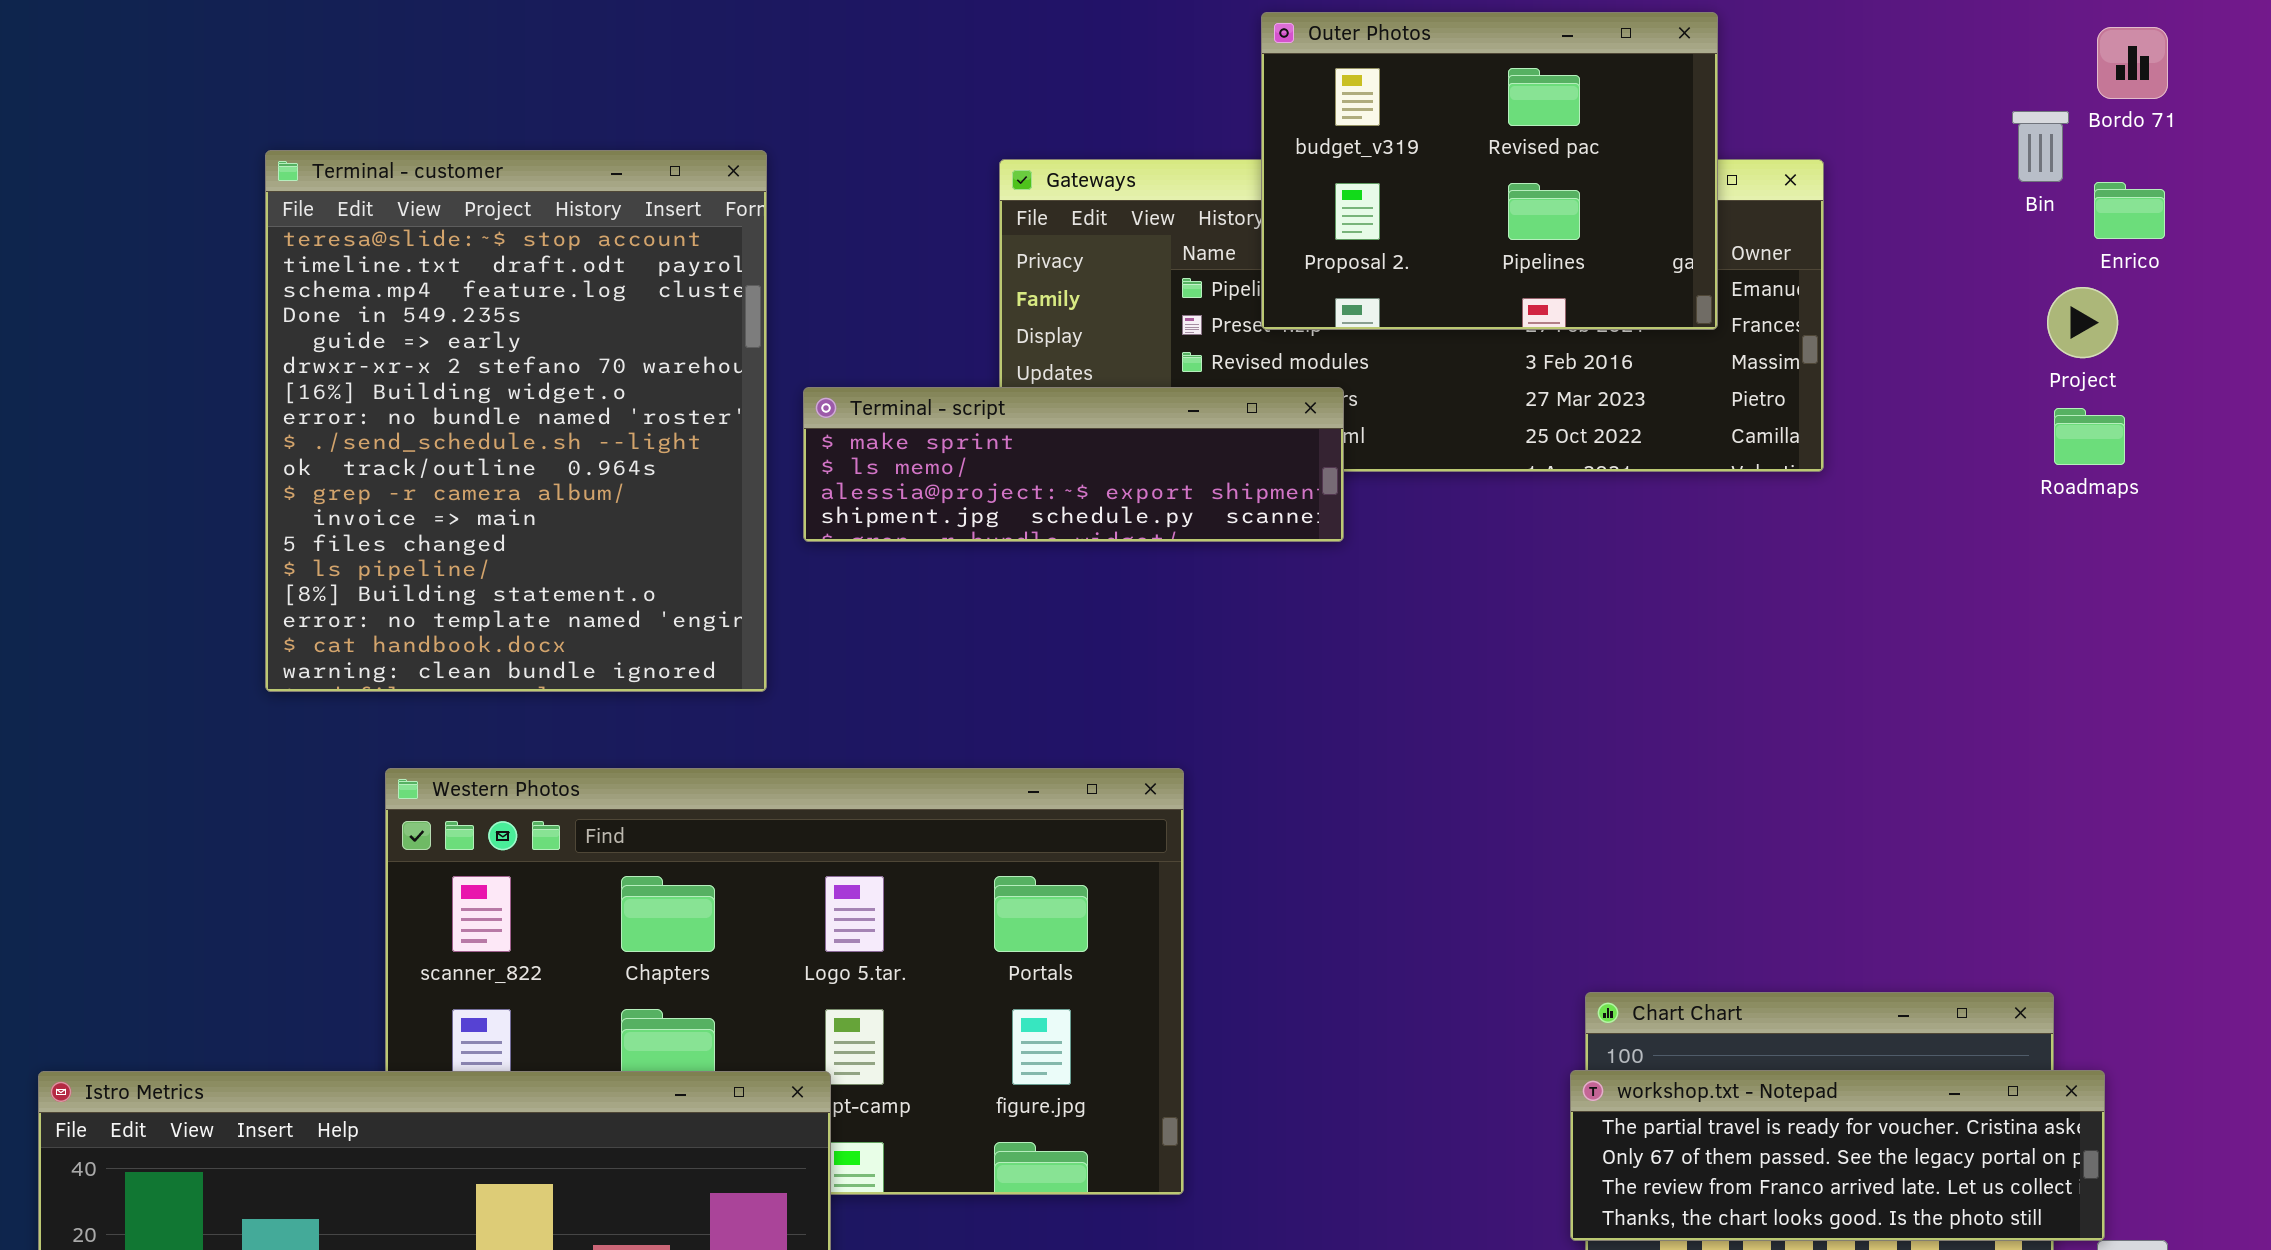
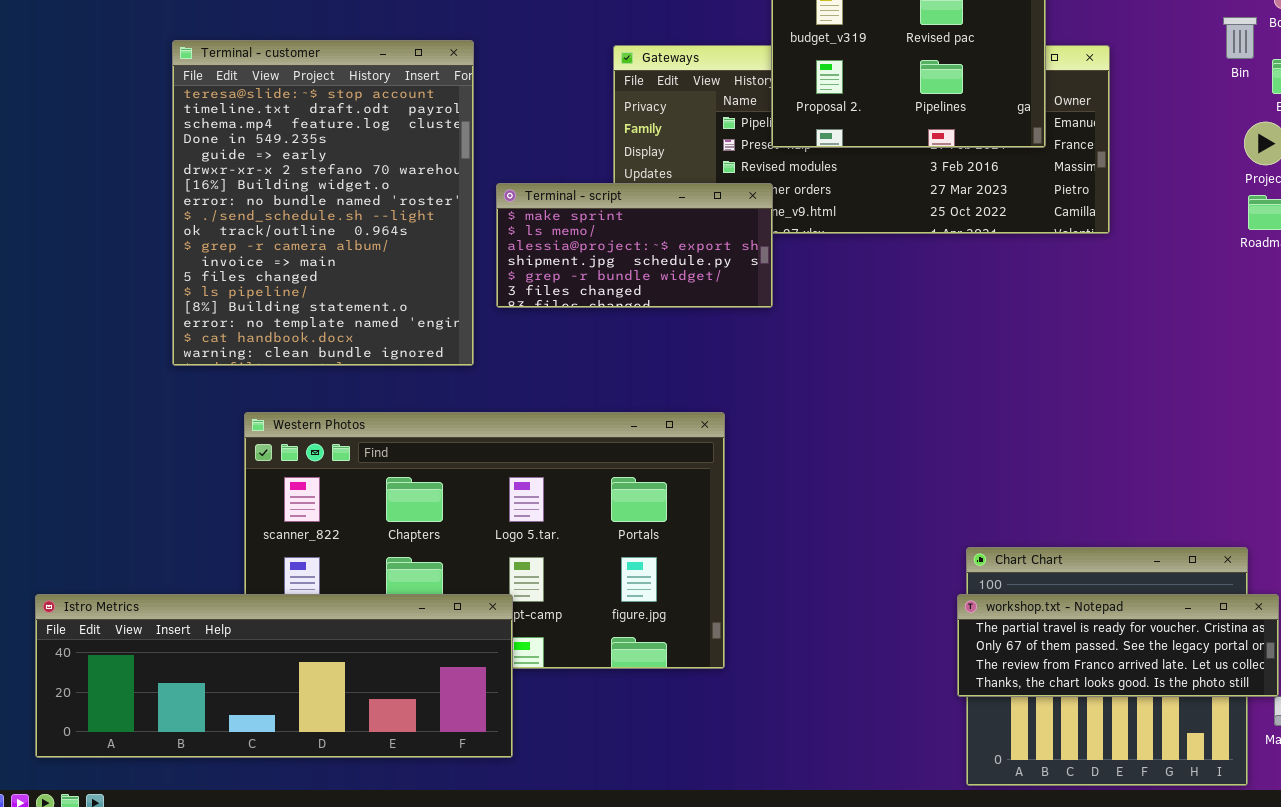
Terminal - script: [803,387,1344,542] -> [496,183,773,308], resized

